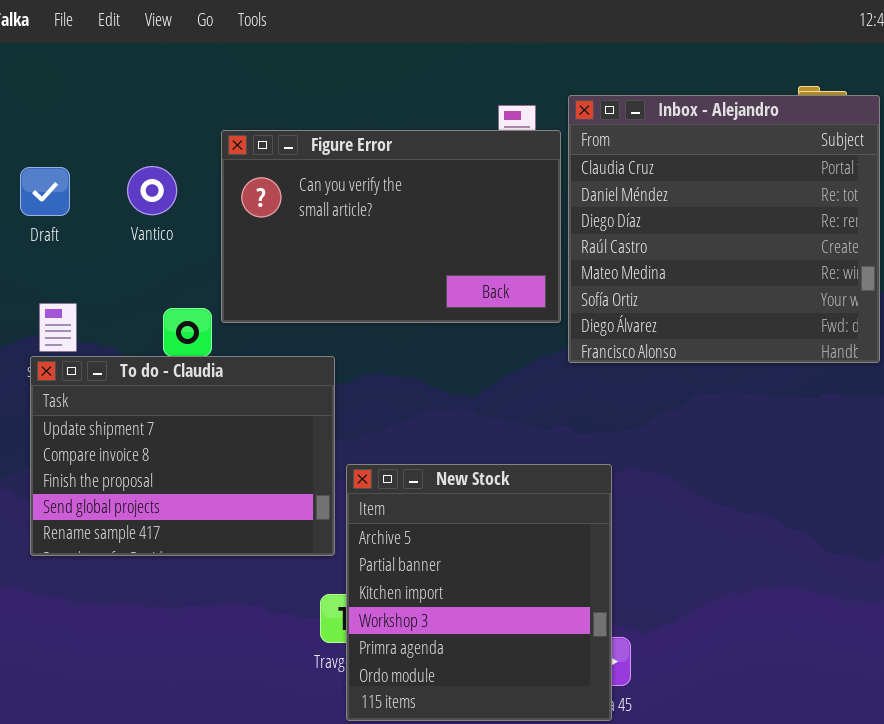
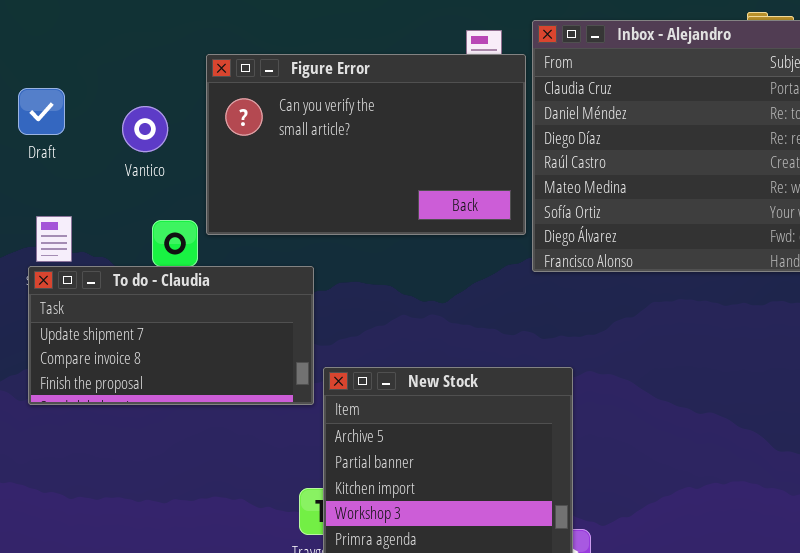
Vantico: [127,166,177,215] -> [122,106,168,152], moved
To do - Claudia: [30,356,335,556] -> [28,266,314,405], resized

